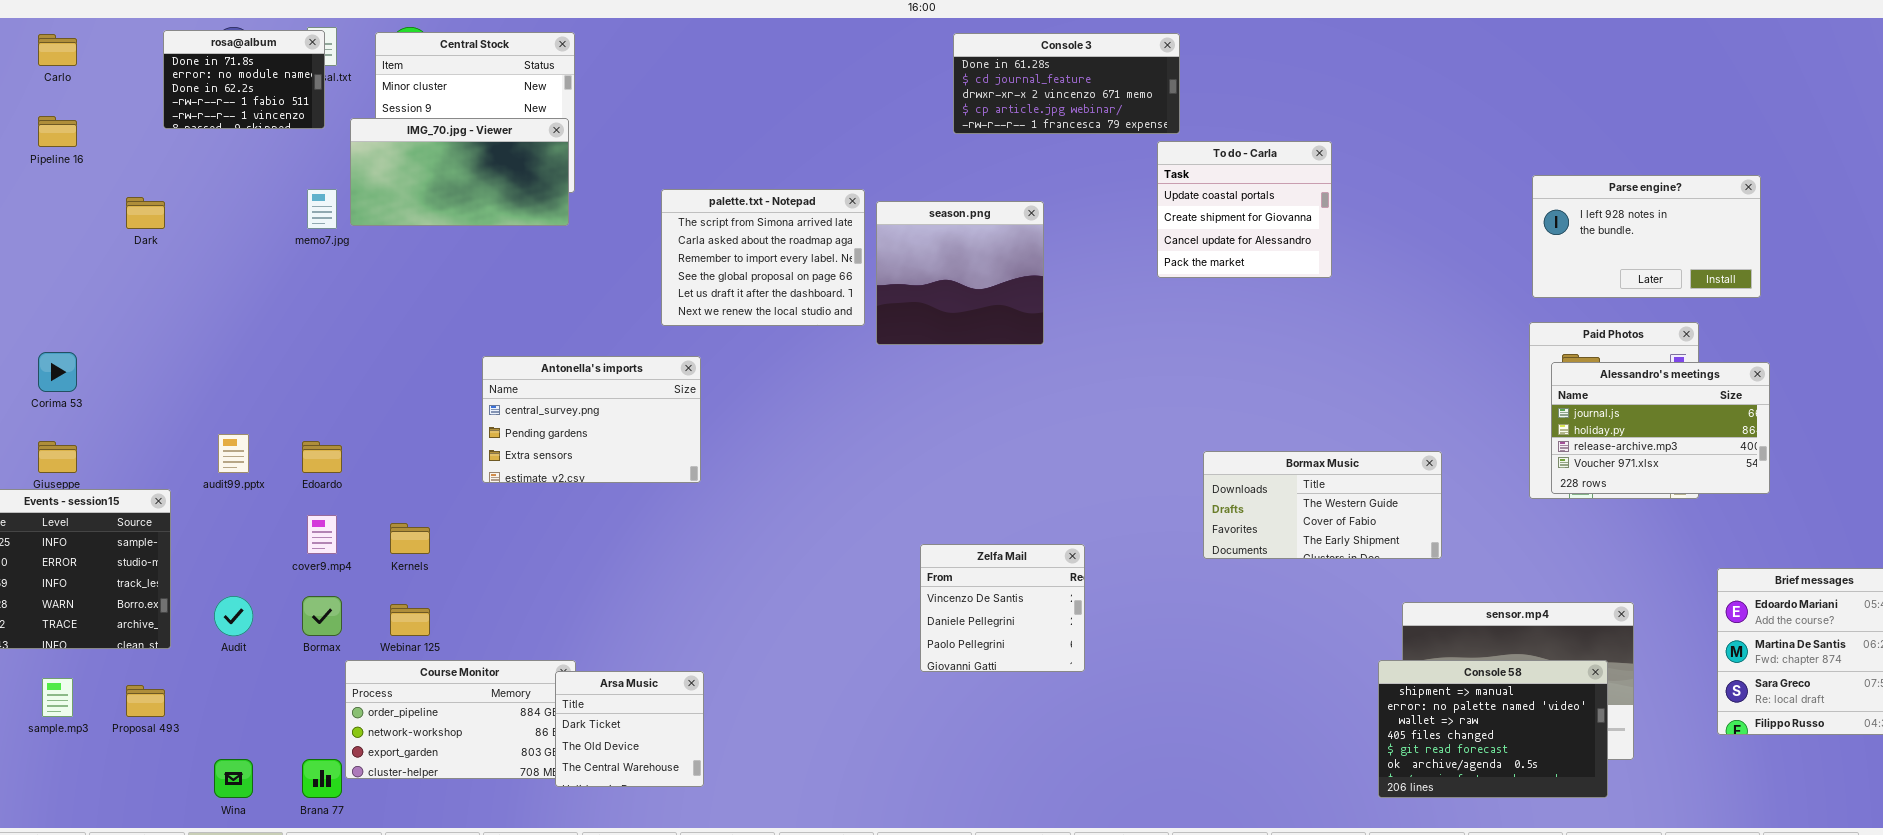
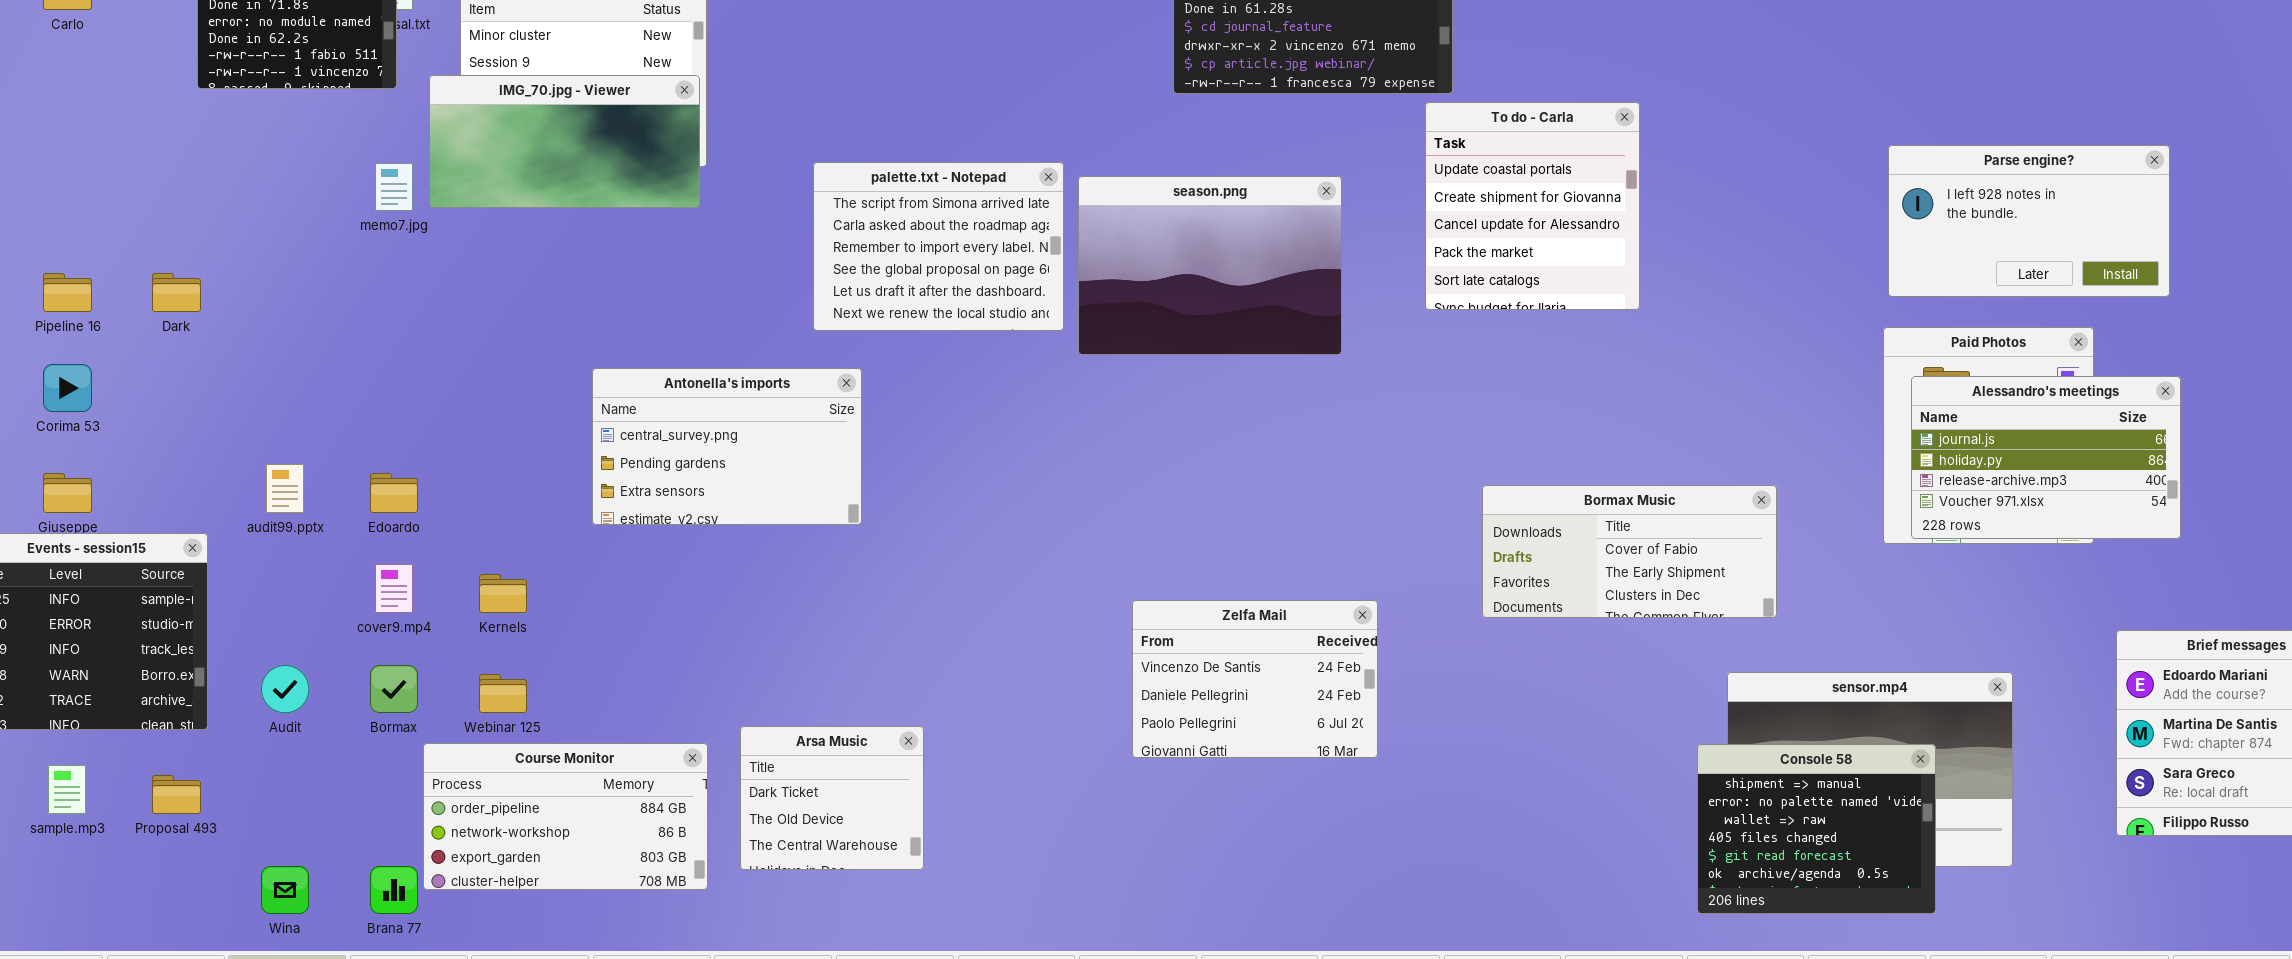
Pipeline 16: [38,116,77,147] -> [43,273,92,312], moved
To do - Carla: [1157,141,1332,278] -> [1425,102,1640,310], resized
Dark: [126,197,165,229] -> [152,273,201,312], moved
season.png: [876,201,1044,345] -> [1078,176,1342,355], resized
Bormax Music: [1203,451,1442,559] -> [1482,485,1777,618], scrolled down 1 row
Zelfa Mail: [920,544,1085,672] -> [1132,600,1378,758], resized
Console 58: [1378,660,1608,798] -> [1697,744,1936,914], resized
Arsa Music: [555,671,704,787] -> [740,726,924,870], moved

